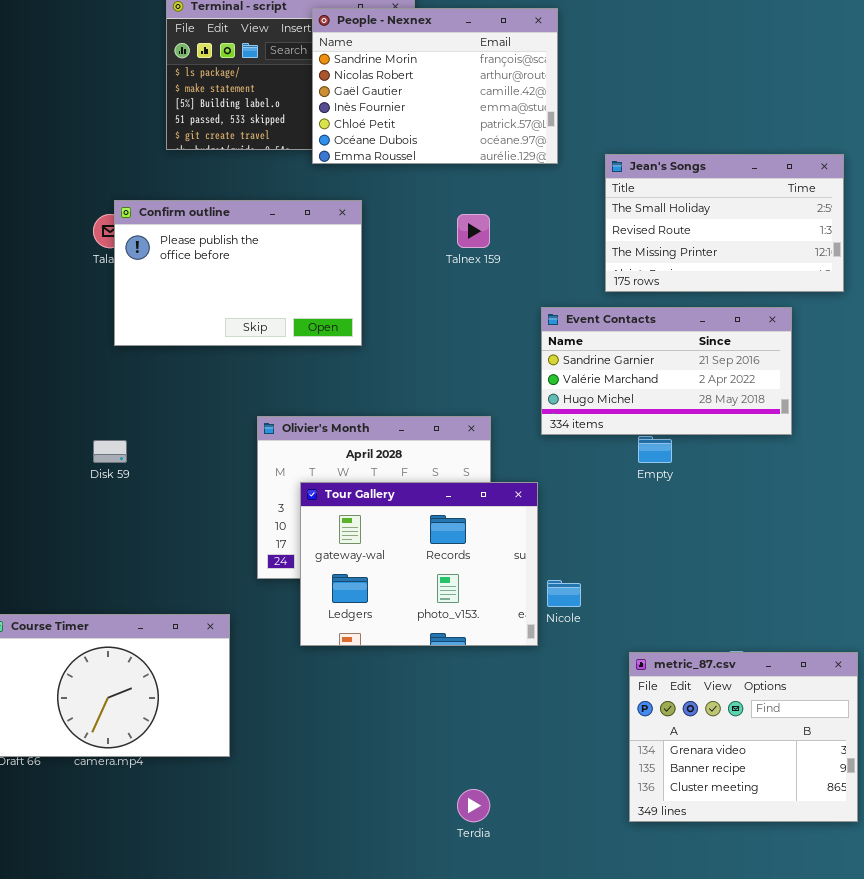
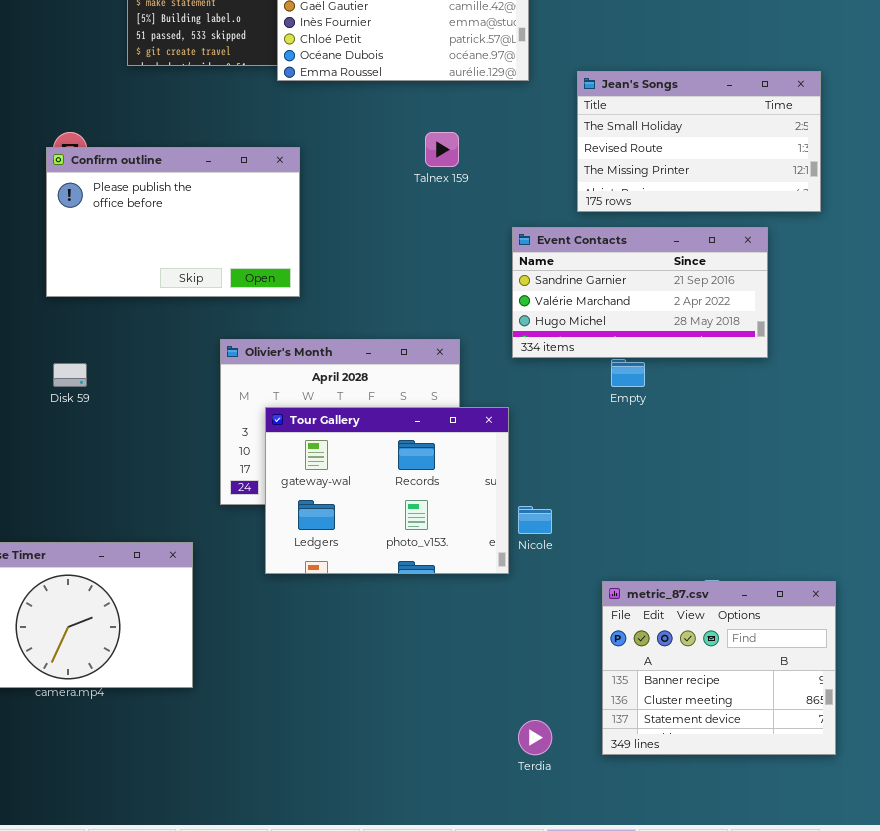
Confirm outline: [114,200,362,346] -> [46,147,300,297], moved
metric_87.csv: [629,652,858,822] -> [602,581,836,755], scrolled down 1 row
Terdia: [457,789,490,822] -> [518,720,552,755], moved

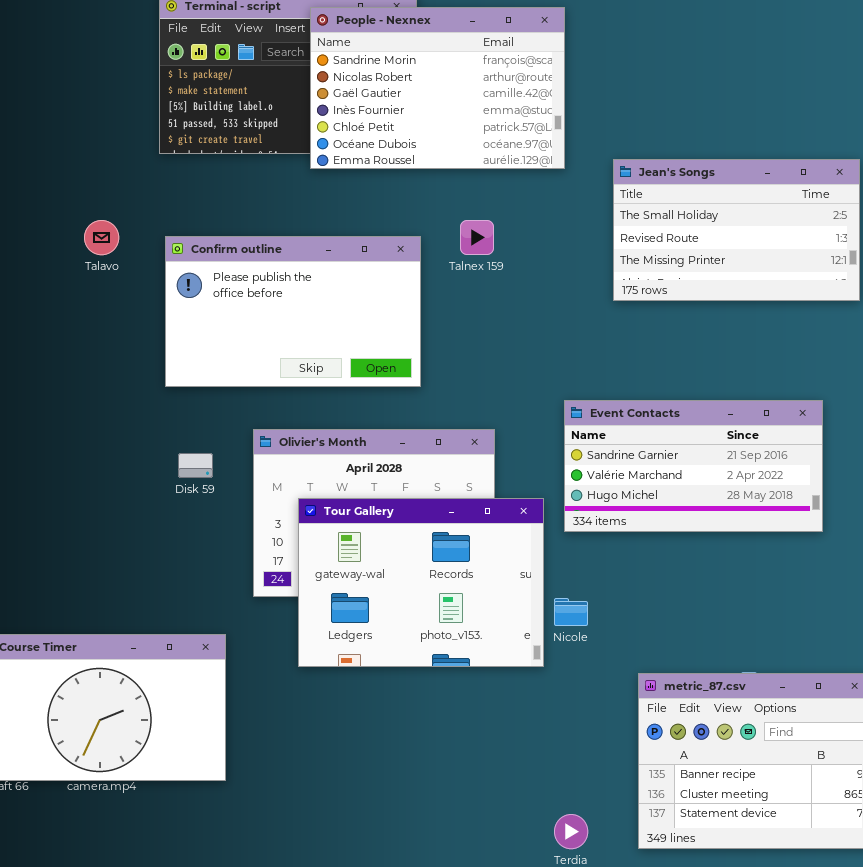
Confirm outline: [46,147,300,297] -> [165,236,421,387], moved
Event Contacts: [512,227,768,358] -> [564,400,823,532], moved
Disk 59: [53,363,87,387] -> [178,453,213,478], moved

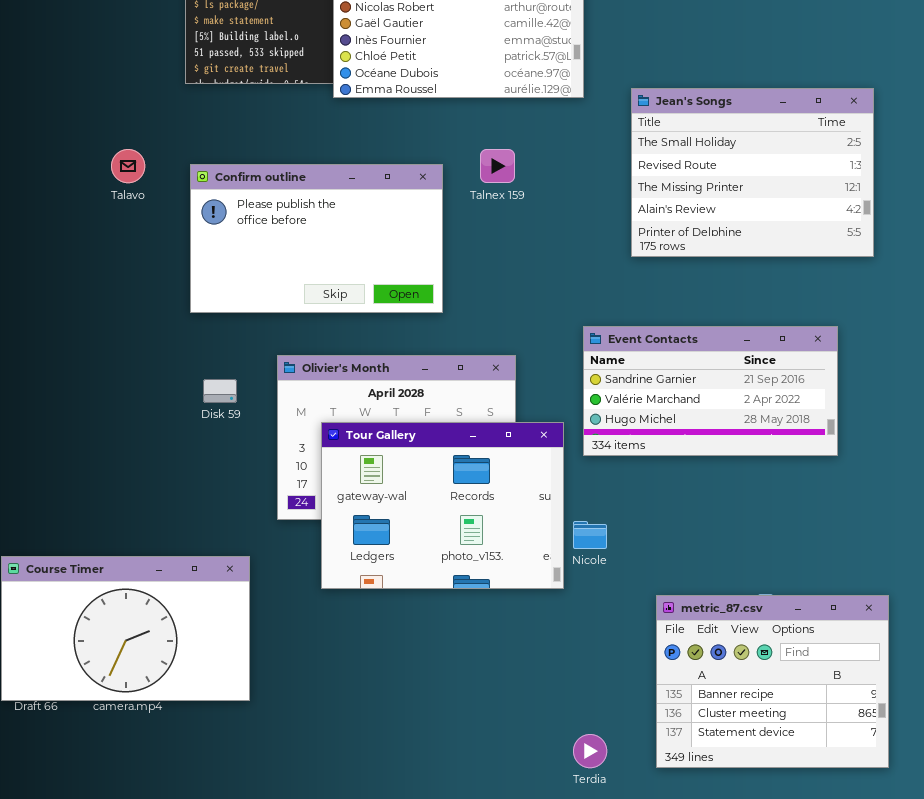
Jean's Songs: [613,159,860,301] -> [631,88,874,257], resized

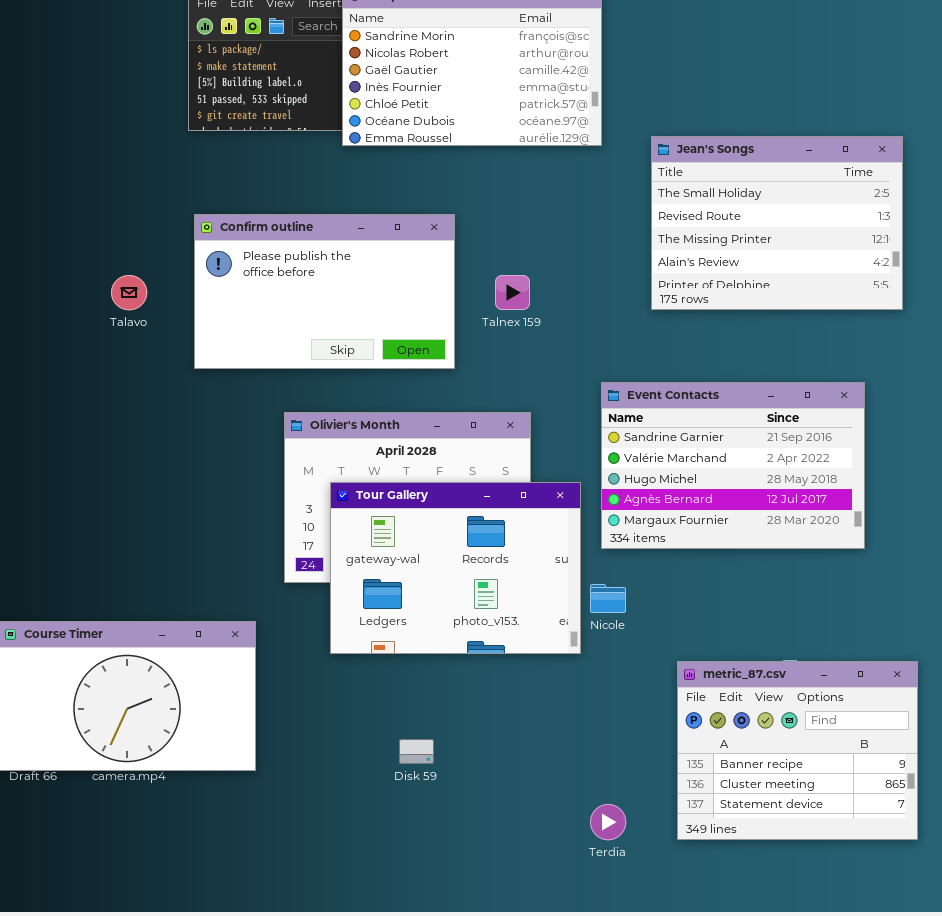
Talavo: [111,149,145,183] -> [111,275,147,310], moved
Talnex 159: [480,149,515,183] -> [495,275,530,310], moved
Event Contacts: [583,326,838,456] -> [601,382,865,549], resized
Disk 59: [203,379,237,403] -> [399,739,434,764], moved

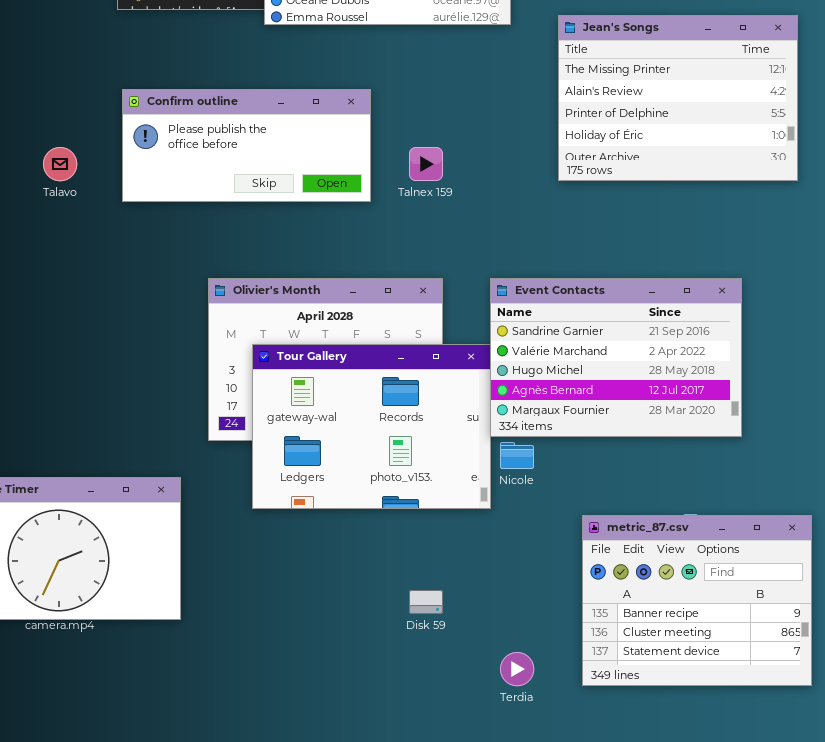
Jean's Songs: [651,136,903,310] -> [558,15,798,181], scrolled down 2 rows
Confirm outline: [194,214,455,369] -> [122,89,371,202], resized
Event Contacts: [601,382,865,549] -> [490,278,742,437], moved
Disk 59: [399,739,434,764] -> [409,590,443,614], moved

